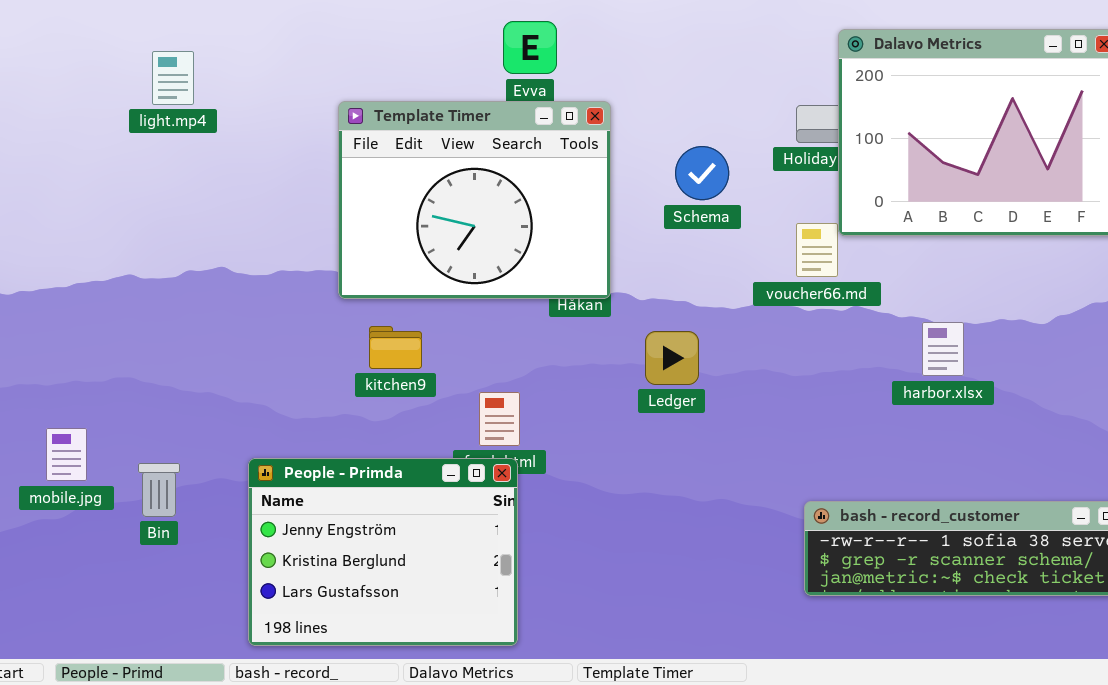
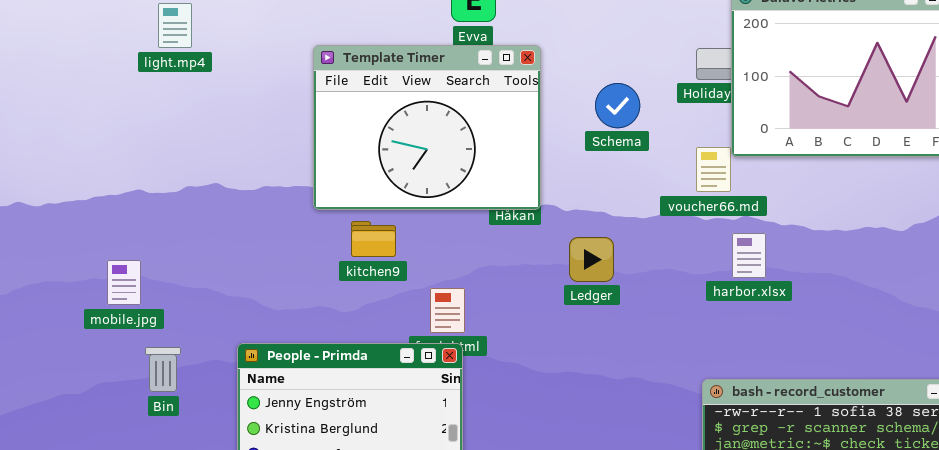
harbor.xlsx: [922,322,964,376] -> [732,233,766,278], moved
kitchen9: [369,326,422,369] -> [351,221,396,257], moved
mobile.jpg: [46,428,87,481] -> [107,260,141,305], moved

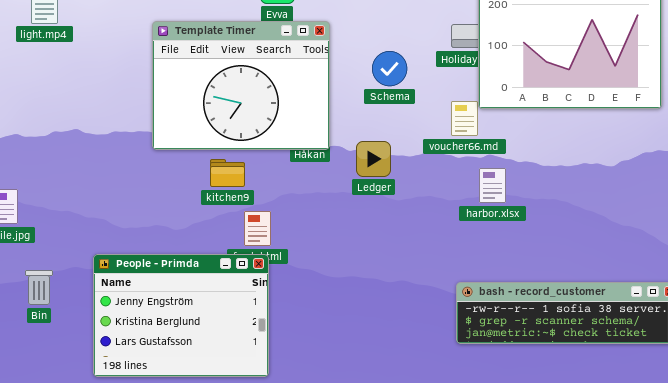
kitchen9: [351,221,396,257] -> [210,159,245,187], moved
Ledger: [569,237,614,282] -> [356,141,391,177], moved
Bin: [145,347,181,392] -> [25,270,53,305], moved

